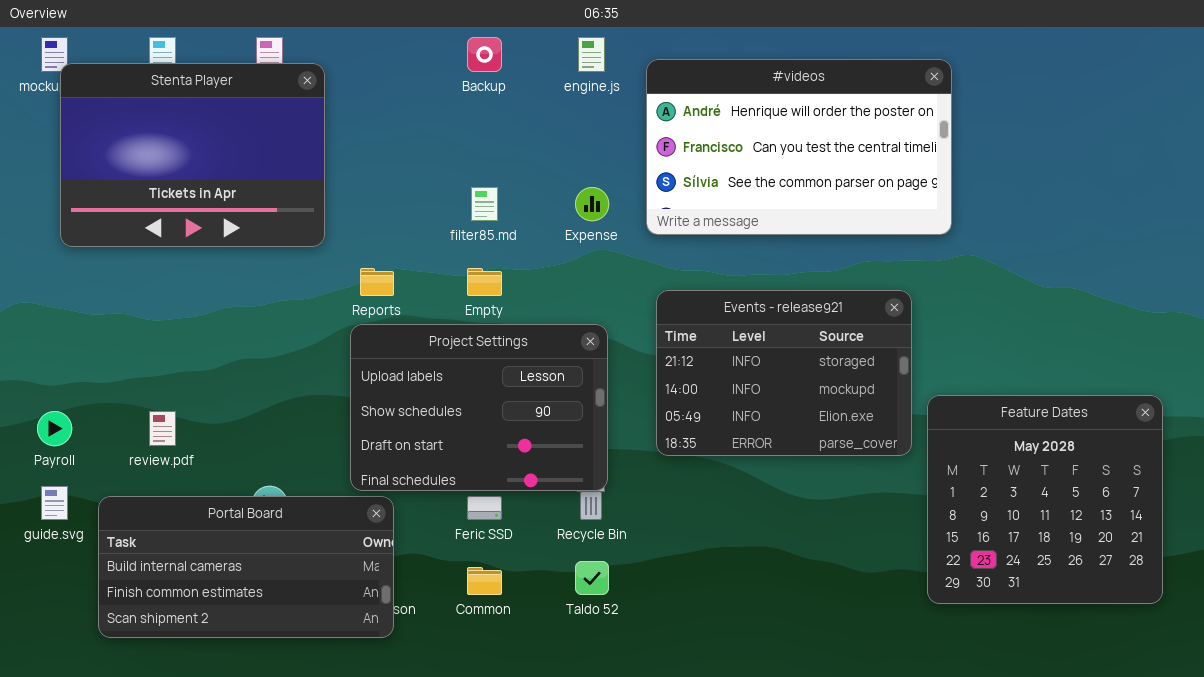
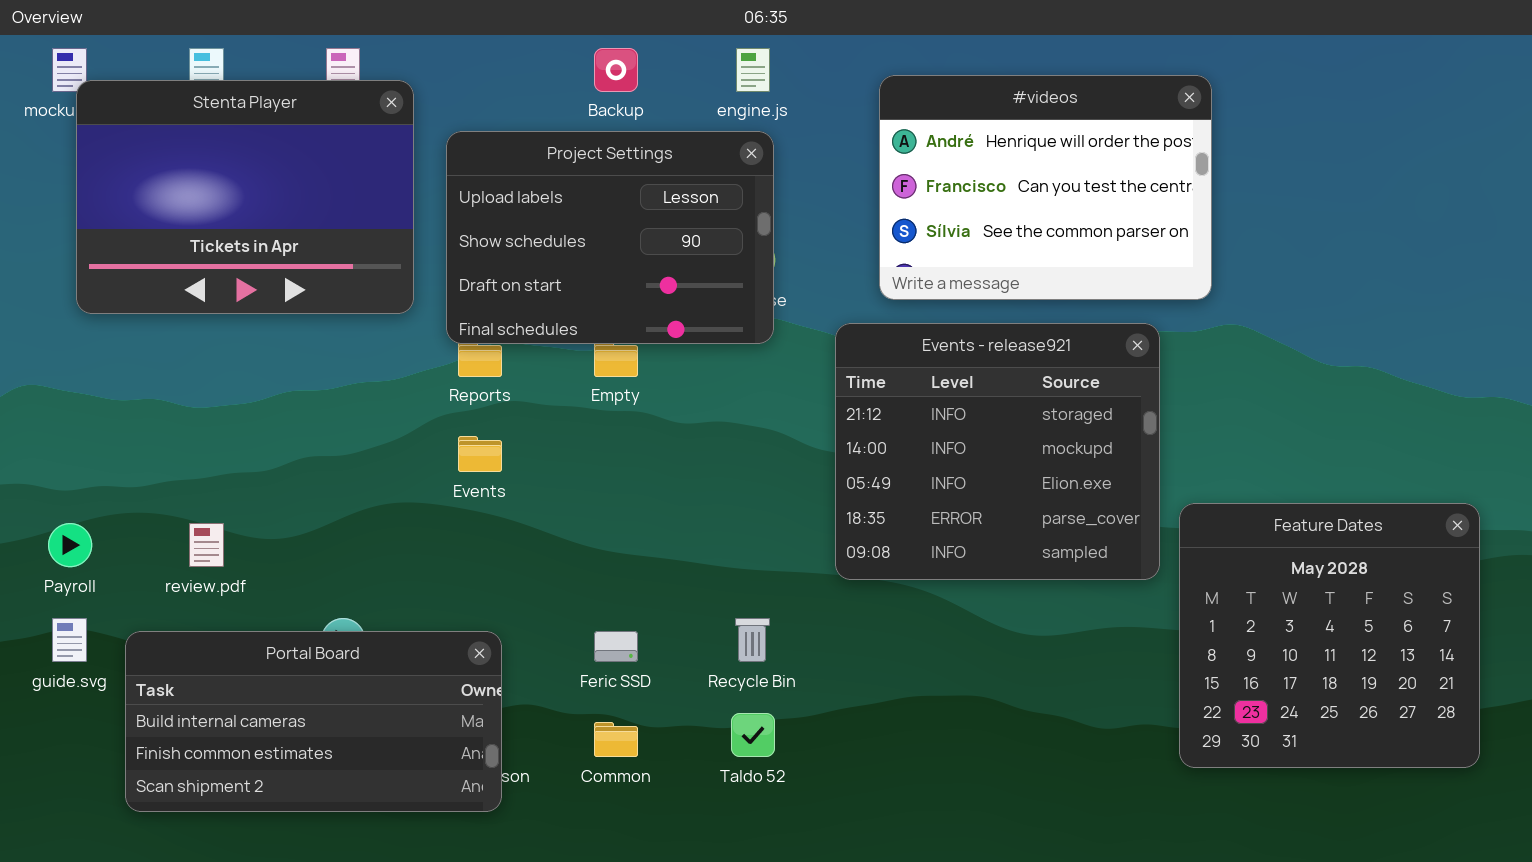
#videos: [646,59,952,235] -> [879,75,1212,300], resized
Events - release921: [656,290,912,456] -> [835,323,1160,580], resized
Project Settings: [350,324,608,491] -> [446,131,774,344], moved

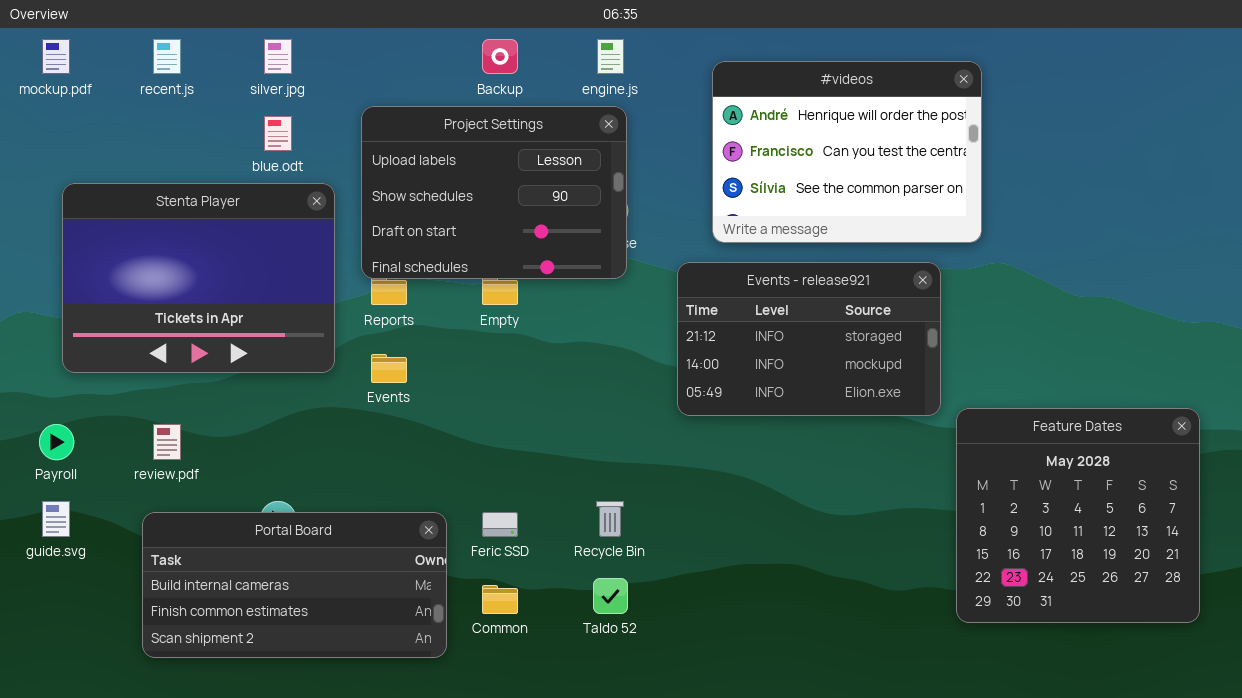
Stenta Player: [76,80,414,314] -> [62,183,335,373], moved
Events - release921: [835,323,1160,580] -> [677,262,941,416], resized
Portal Board: [125,631,502,812] -> [142,512,447,658], moved

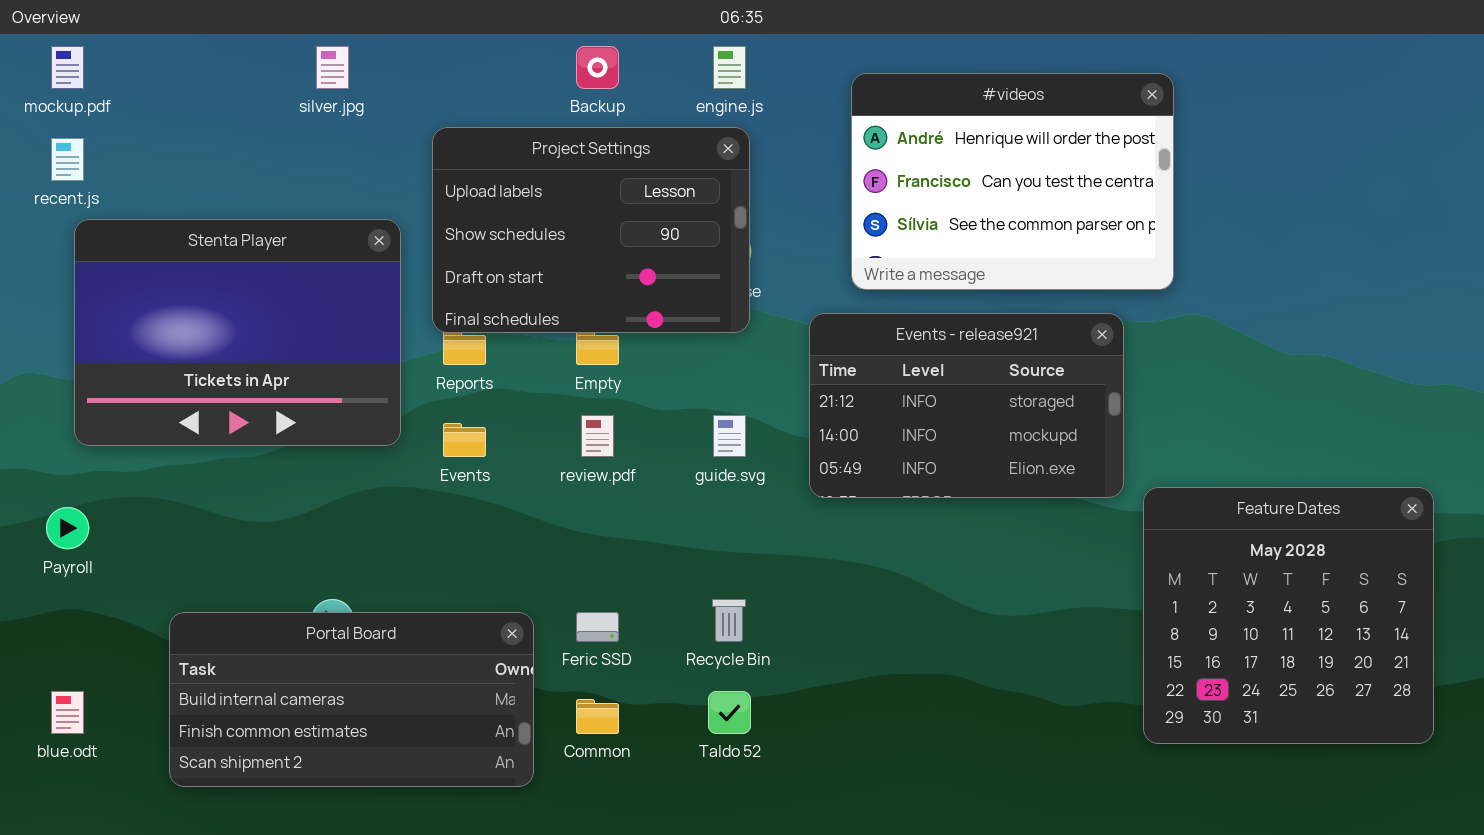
recent.js: [153,39,181,74] -> [51,138,84,181], moved
blue.odt: [264,116,292,151] -> [51,691,84,734], moved
review.pdf: [153,424,181,460] -> [581,415,614,457], moved
guide.svg: [42,501,70,537] -> [713,415,746,457], moved

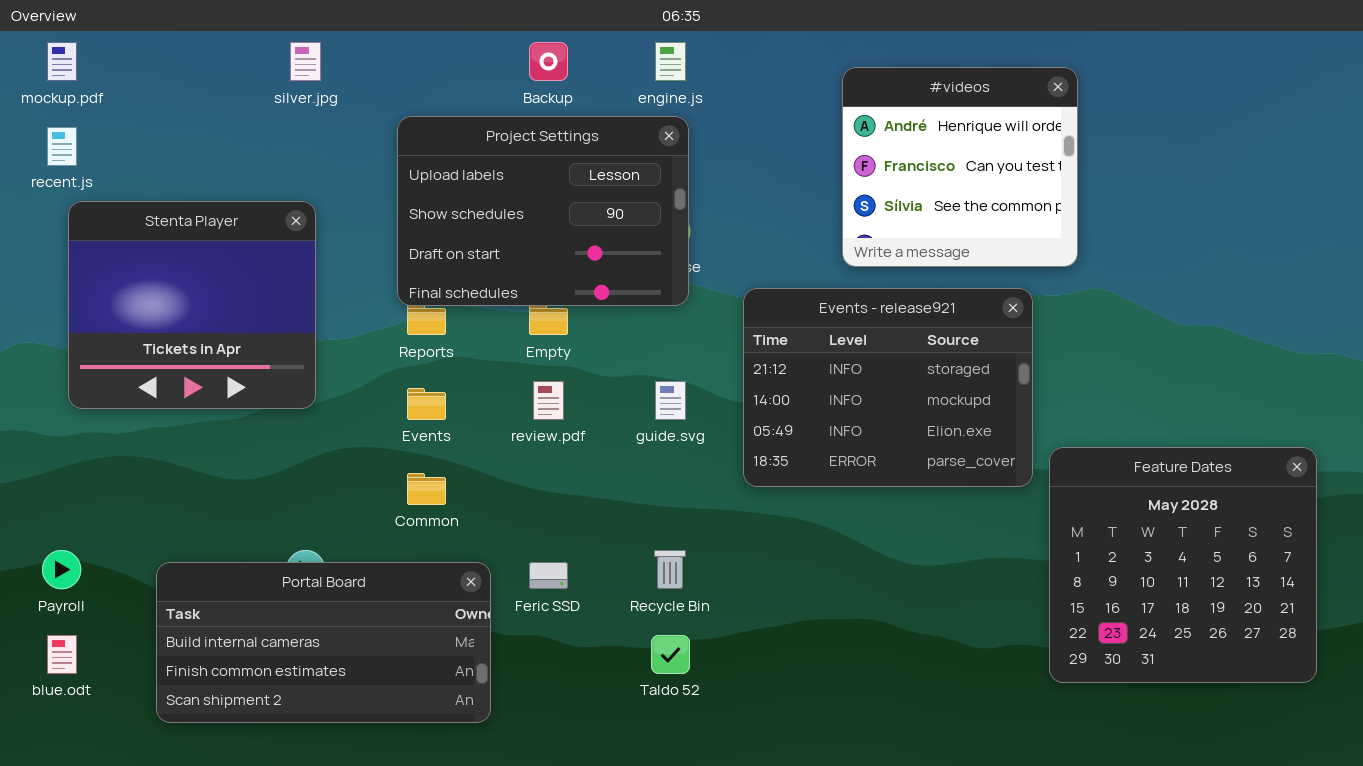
#videos: [851,73,1174,290] -> [842,67,1078,267], resized
Stenta Player: [74,219,401,446] -> [68,201,316,409], resized
Events - release921: [809,313,1124,498] -> [743,288,1033,487], resized
Payroll: [46,507,89,549] -> [42,550,81,589], moved
Common: [576,699,619,734] -> [407,473,446,505], moved

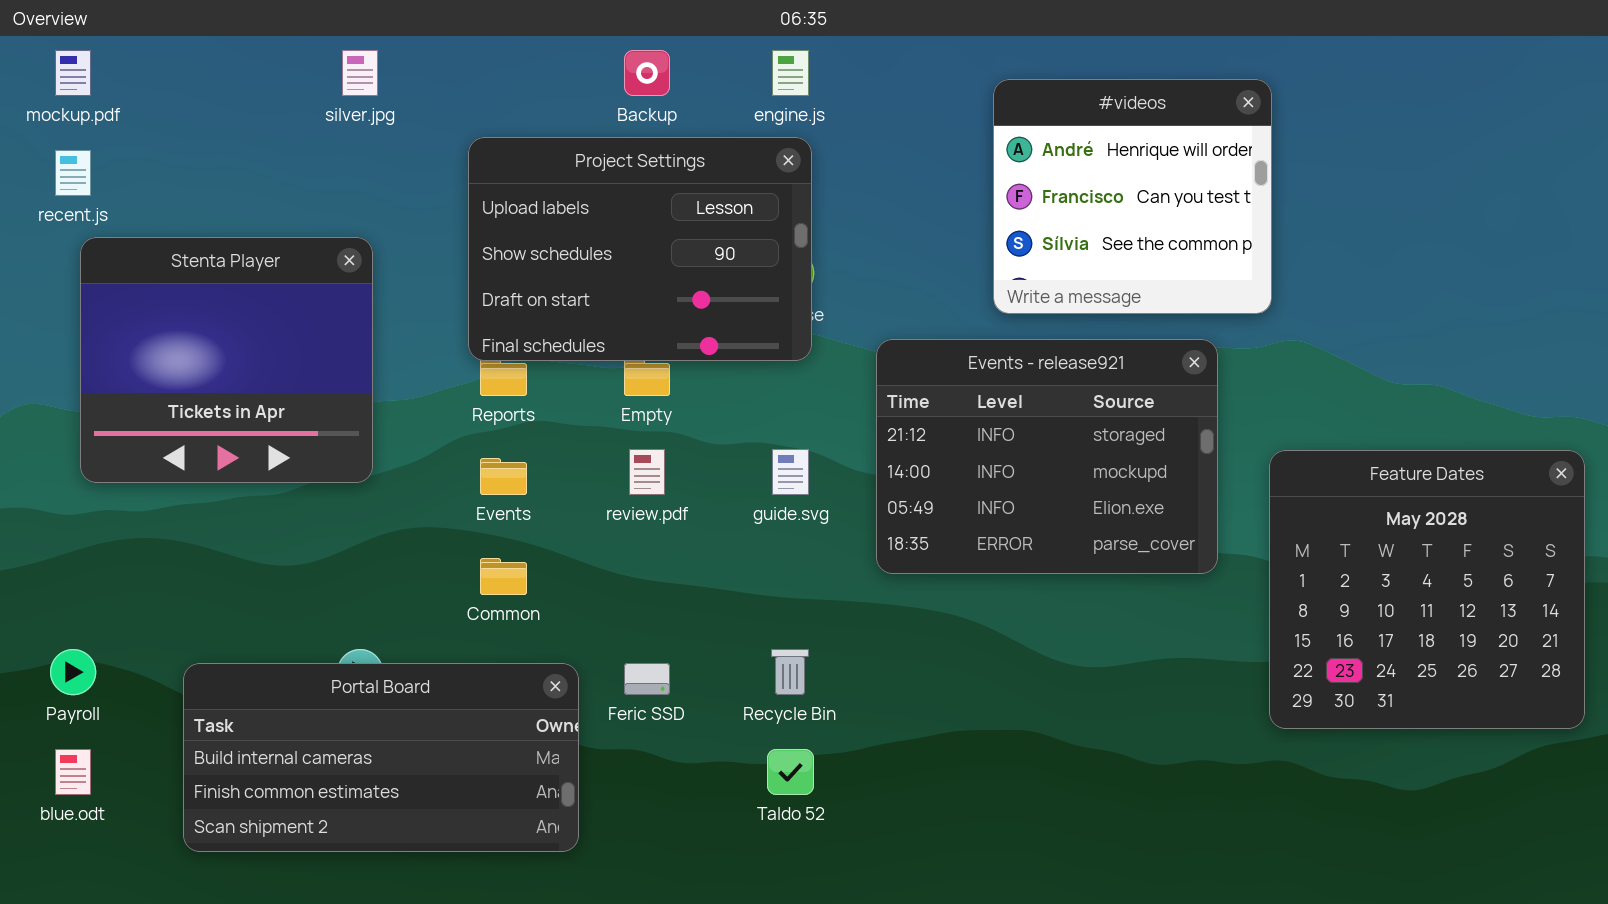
Feature Dates: [1049,447,1317,683] -> [1269,450,1585,729], moved

